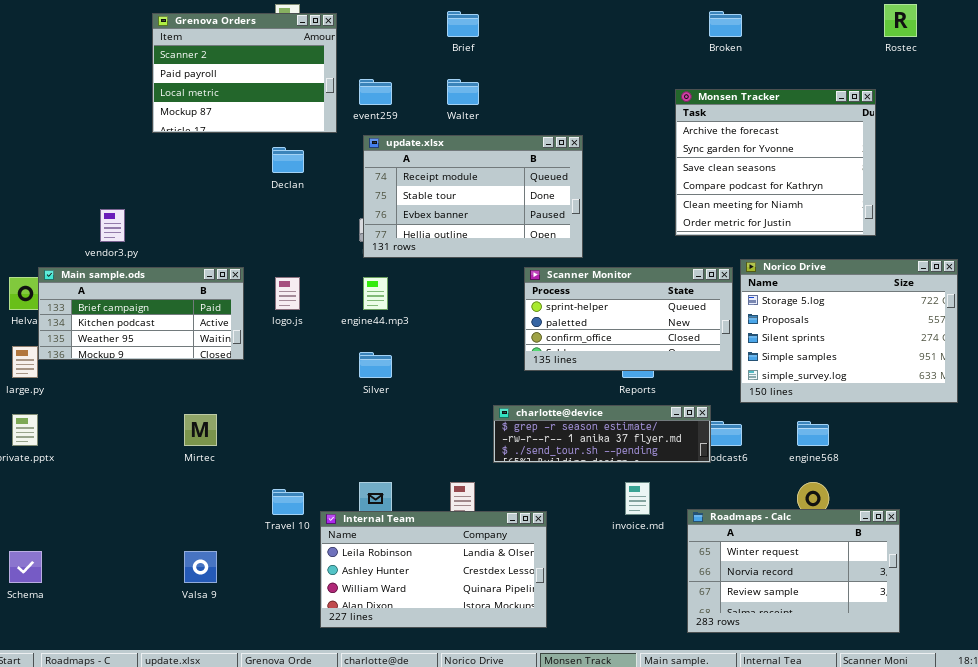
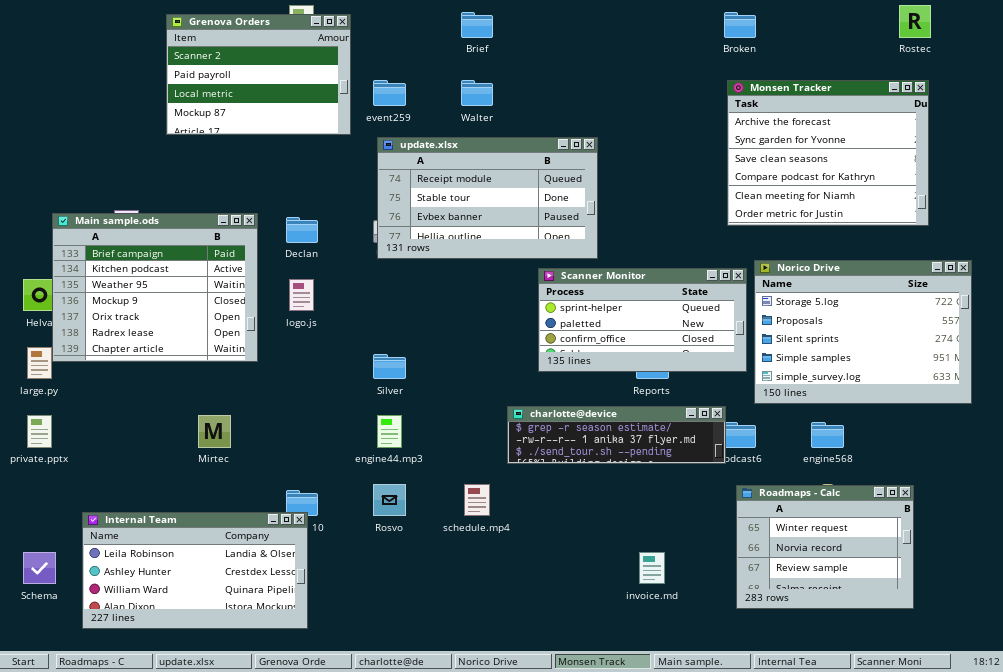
Monsen Tracker: [675,89,876,236] -> [727,80,929,226], moved
Declan: [272,147,304,173] -> [286,217,318,243], moved
Main sample.ods: [38,267,244,360] -> [52,213,258,362], resized
engine44.mp3: [363,277,388,310] -> [377,415,402,448], moved
invoice.md: [625,482,650,515] -> [639,552,665,584], moved
Roadmaps - Calc: [687,509,900,633] -> [736,485,914,609], moved, resized
Internal Team: [320,511,547,628] -> [82,512,308,629], moved

